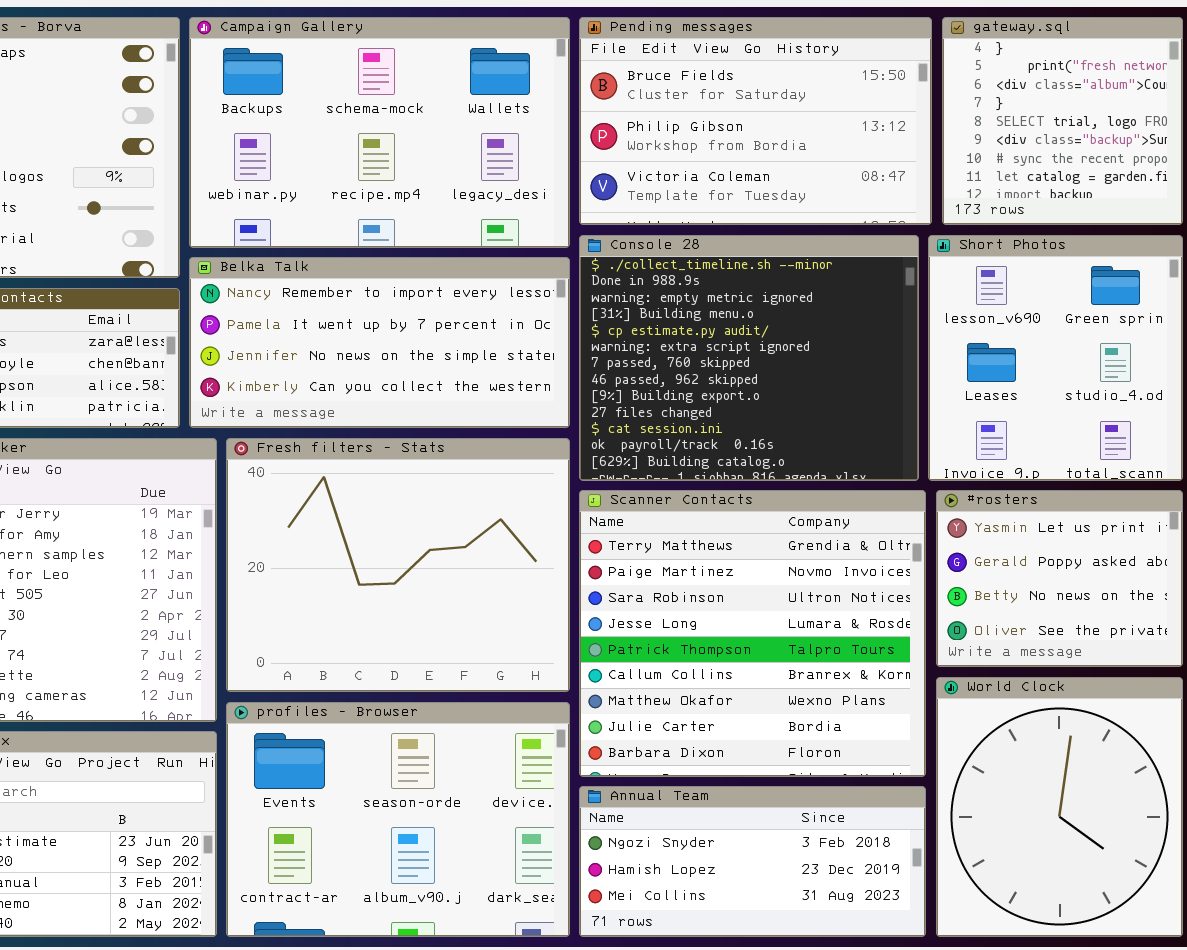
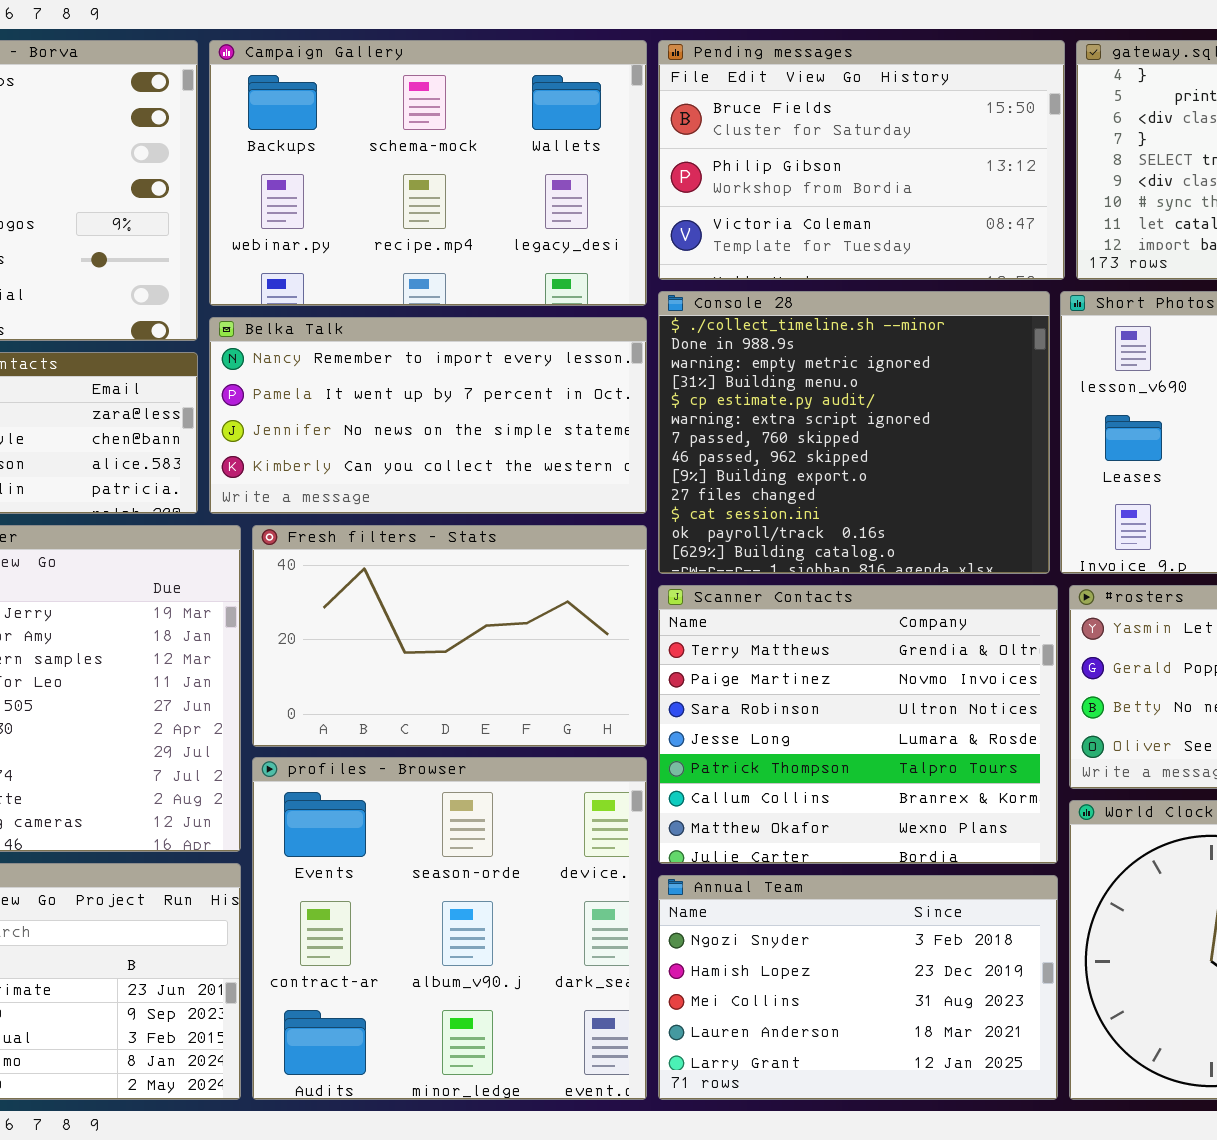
Fresh filters - Stats: [226,438,570,692] -> [252,525,647,747], resized
Scanner Contacts: [579,490,926,777] -> [658,585,1058,864], resized
profiles - Browser: [226,702,570,937] -> [252,757,647,1100], resized
Annual Team: [579,786,926,937] -> [658,875,1058,1100], resized

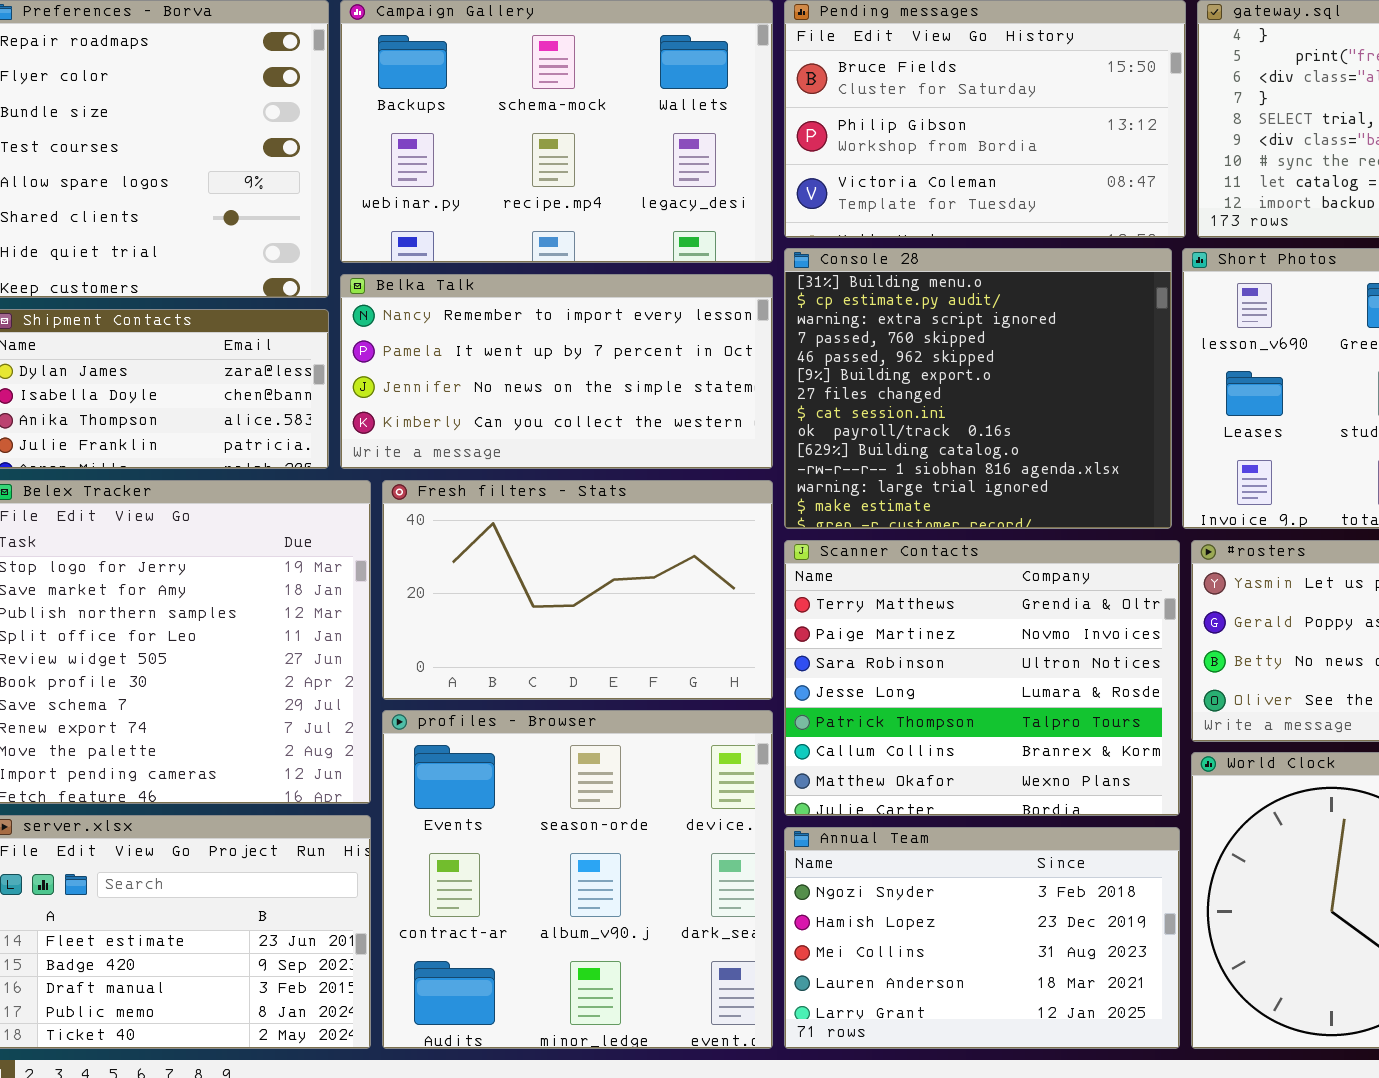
Console 28: [658,291,1050,574] -> [784,248,1172,529], scrolled down 3 rows

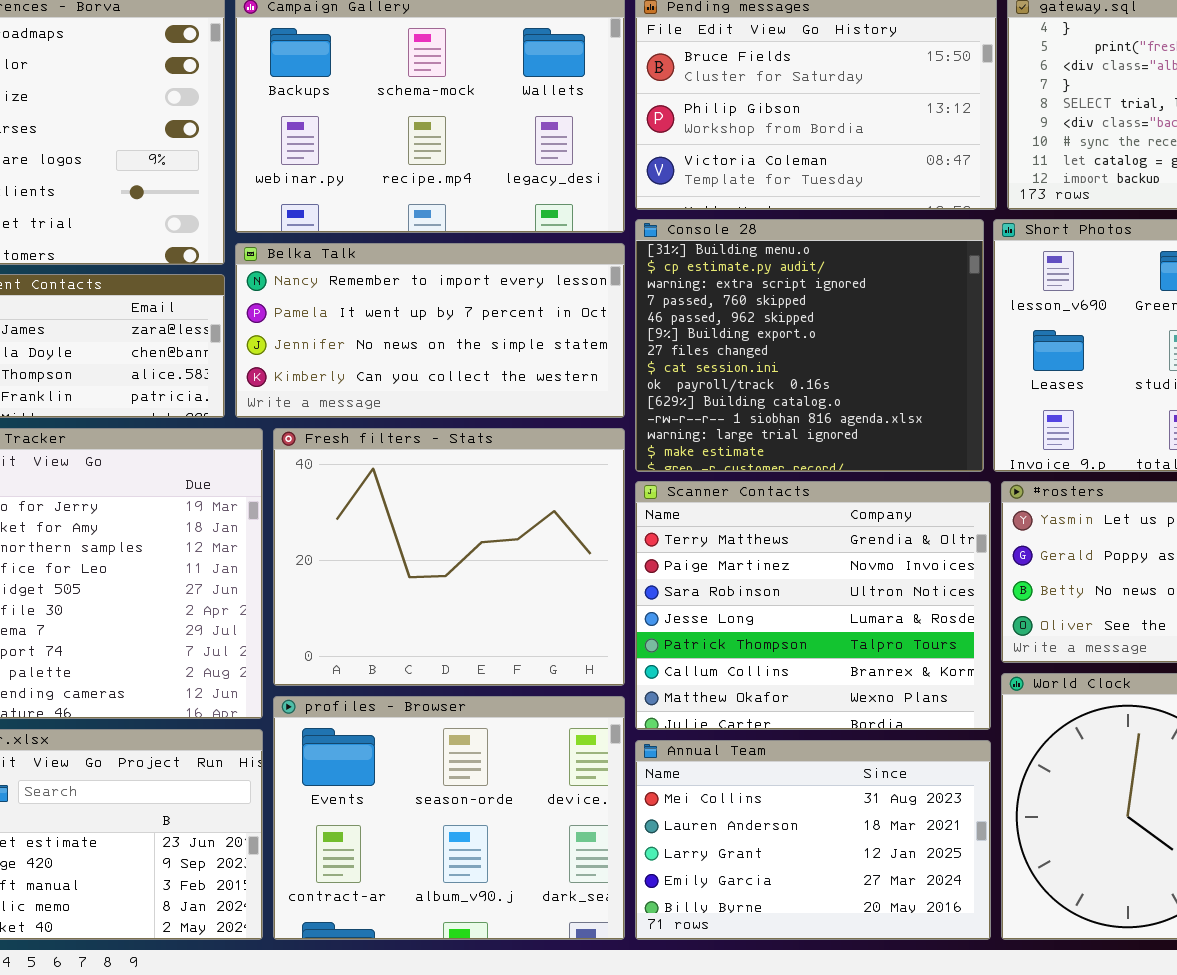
Fresh filters - Stats: [382,480,773,700] -> [273,428,625,686], resized
profiles - Browser: [382,710,773,1049] -> [273,696,625,940], resized
Annual Team: [784,827,1180,1049] -> [635,740,991,940], scrolled down 2 rows

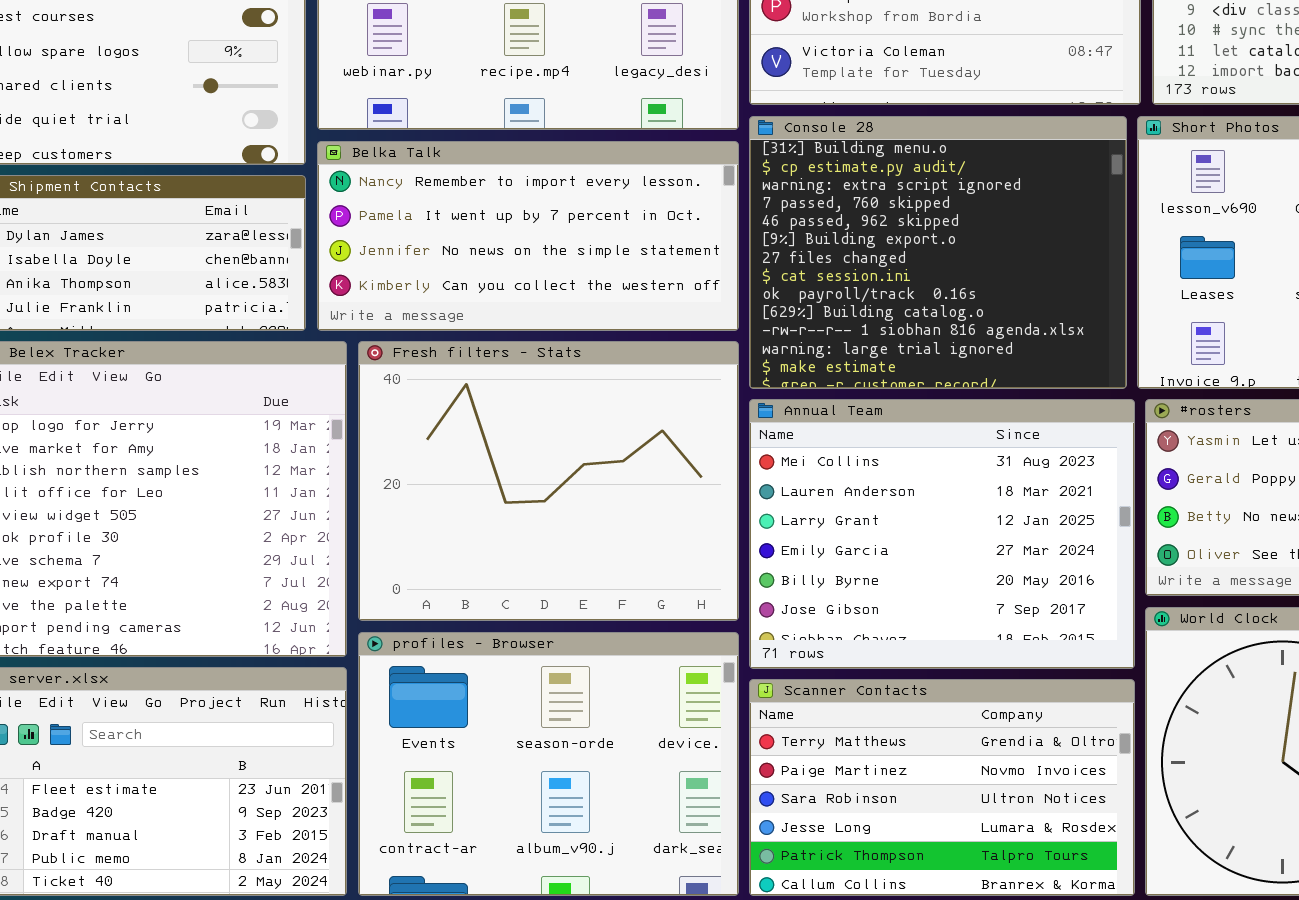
Scanner Contacts: [635,481,991,730] -> [749,679,1135,896], moved, resized
Annual Team: [635,740,991,940] -> [749,399,1135,669], moved, resized

